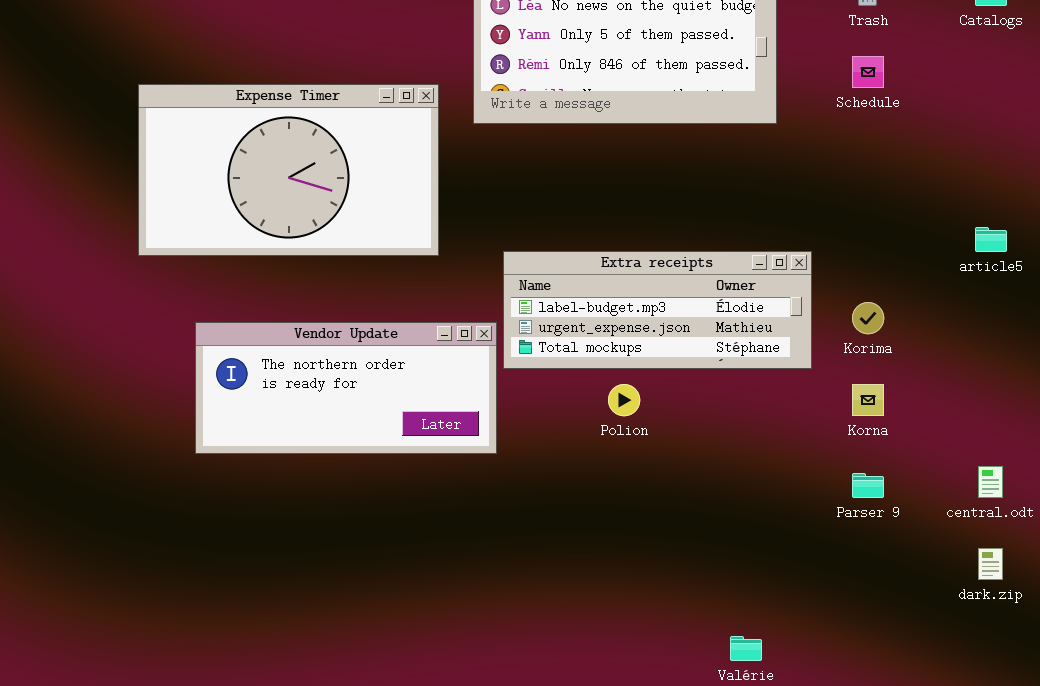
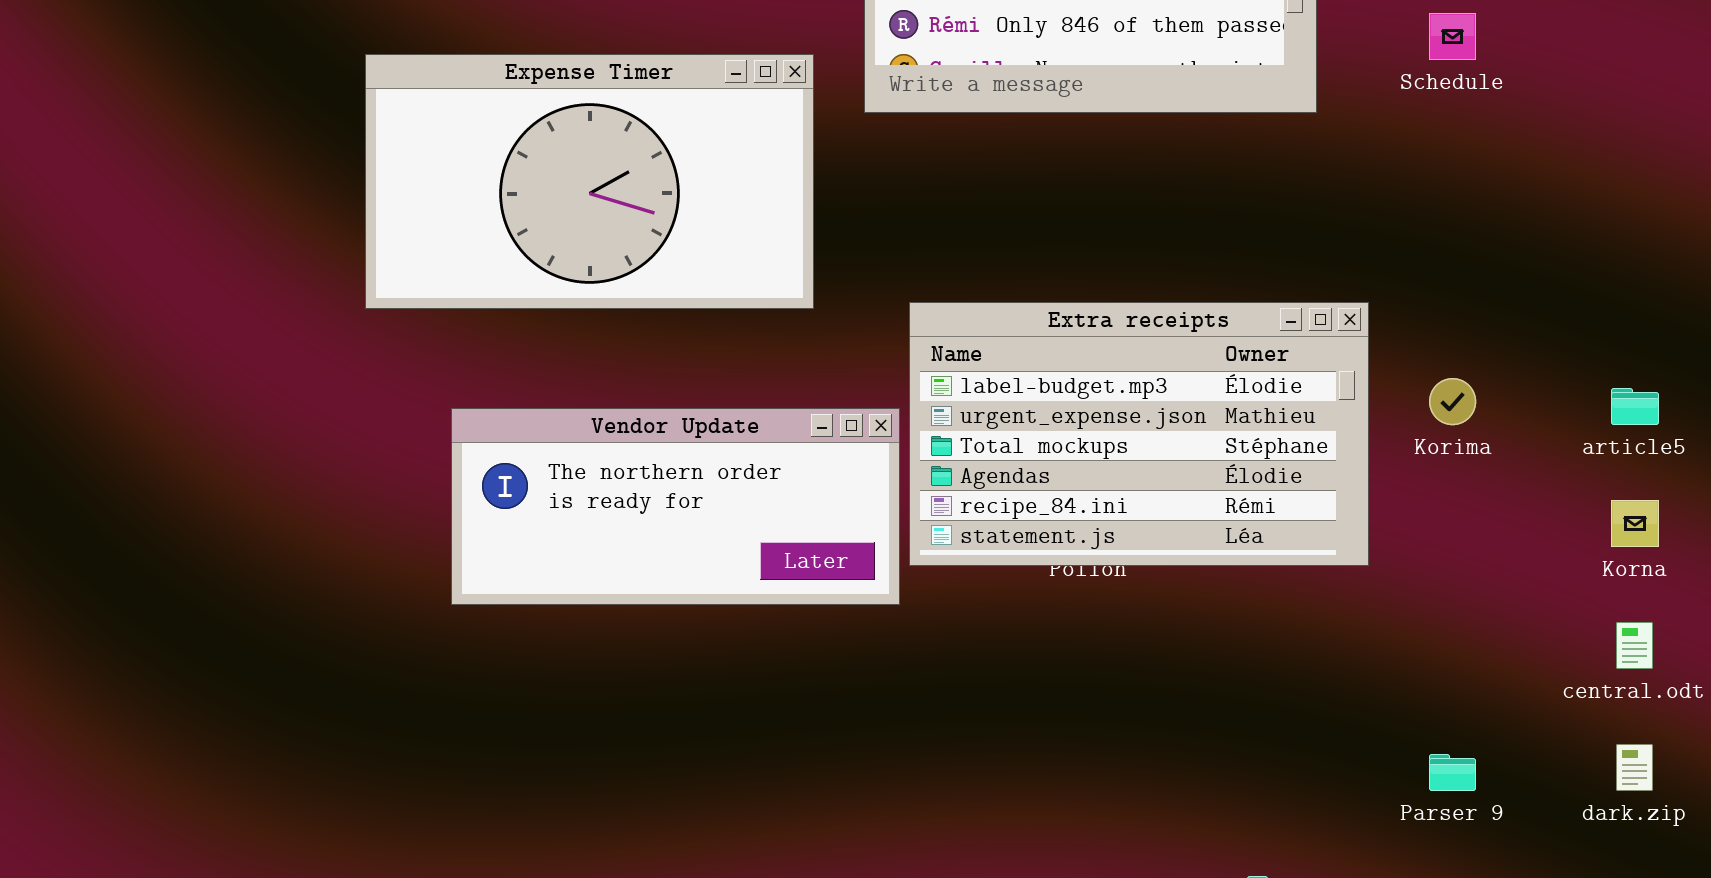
article5: [975,227,1007,252] -> [1611,388,1659,425], moved
Extra receipts: [503,251,812,369] -> [909,302,1369,566], resized
Korna: [852,384,884,416] -> [1611,500,1659,547], moved
Parser 9: [852,473,884,498] -> [1429,754,1476,791], moved

